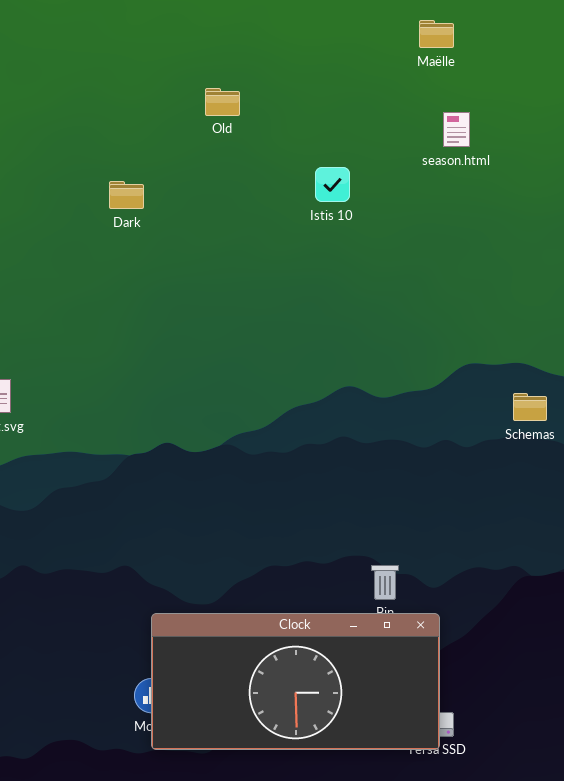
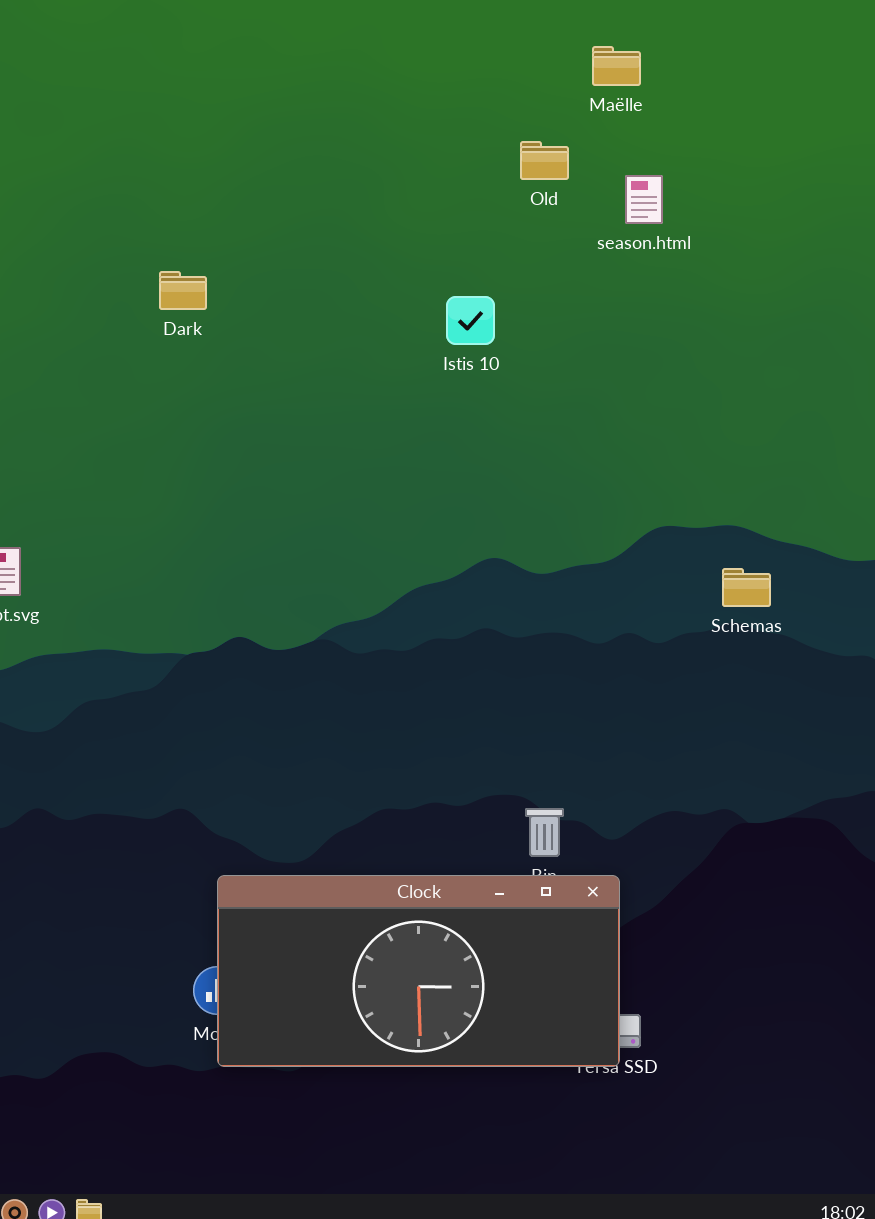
Old: [205,88,240,116] -> [520,141,569,180], moved
Istis 10: [315,167,350,202] -> [446,296,495,345], moved

